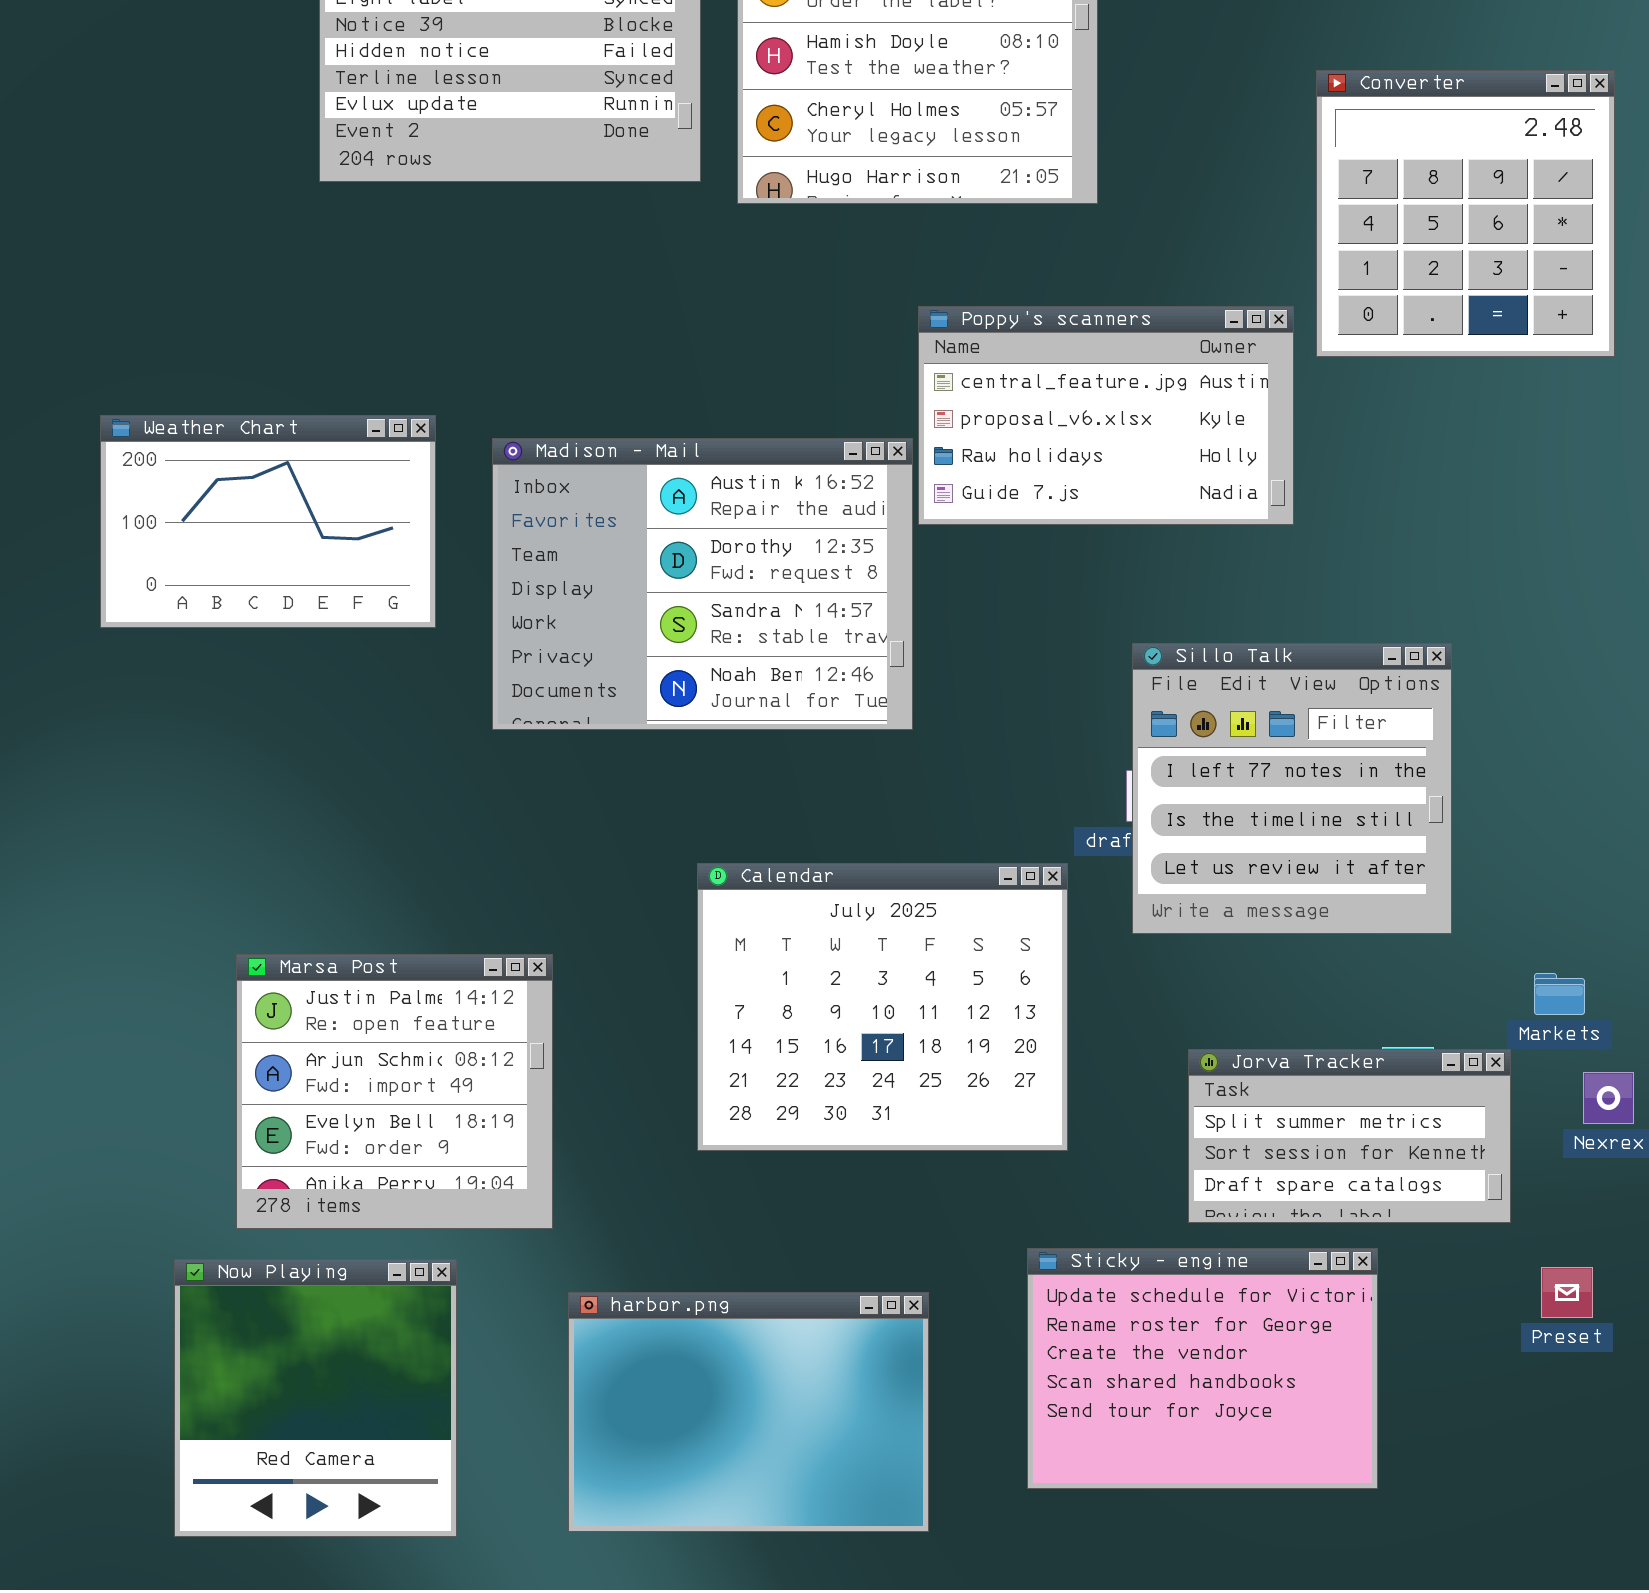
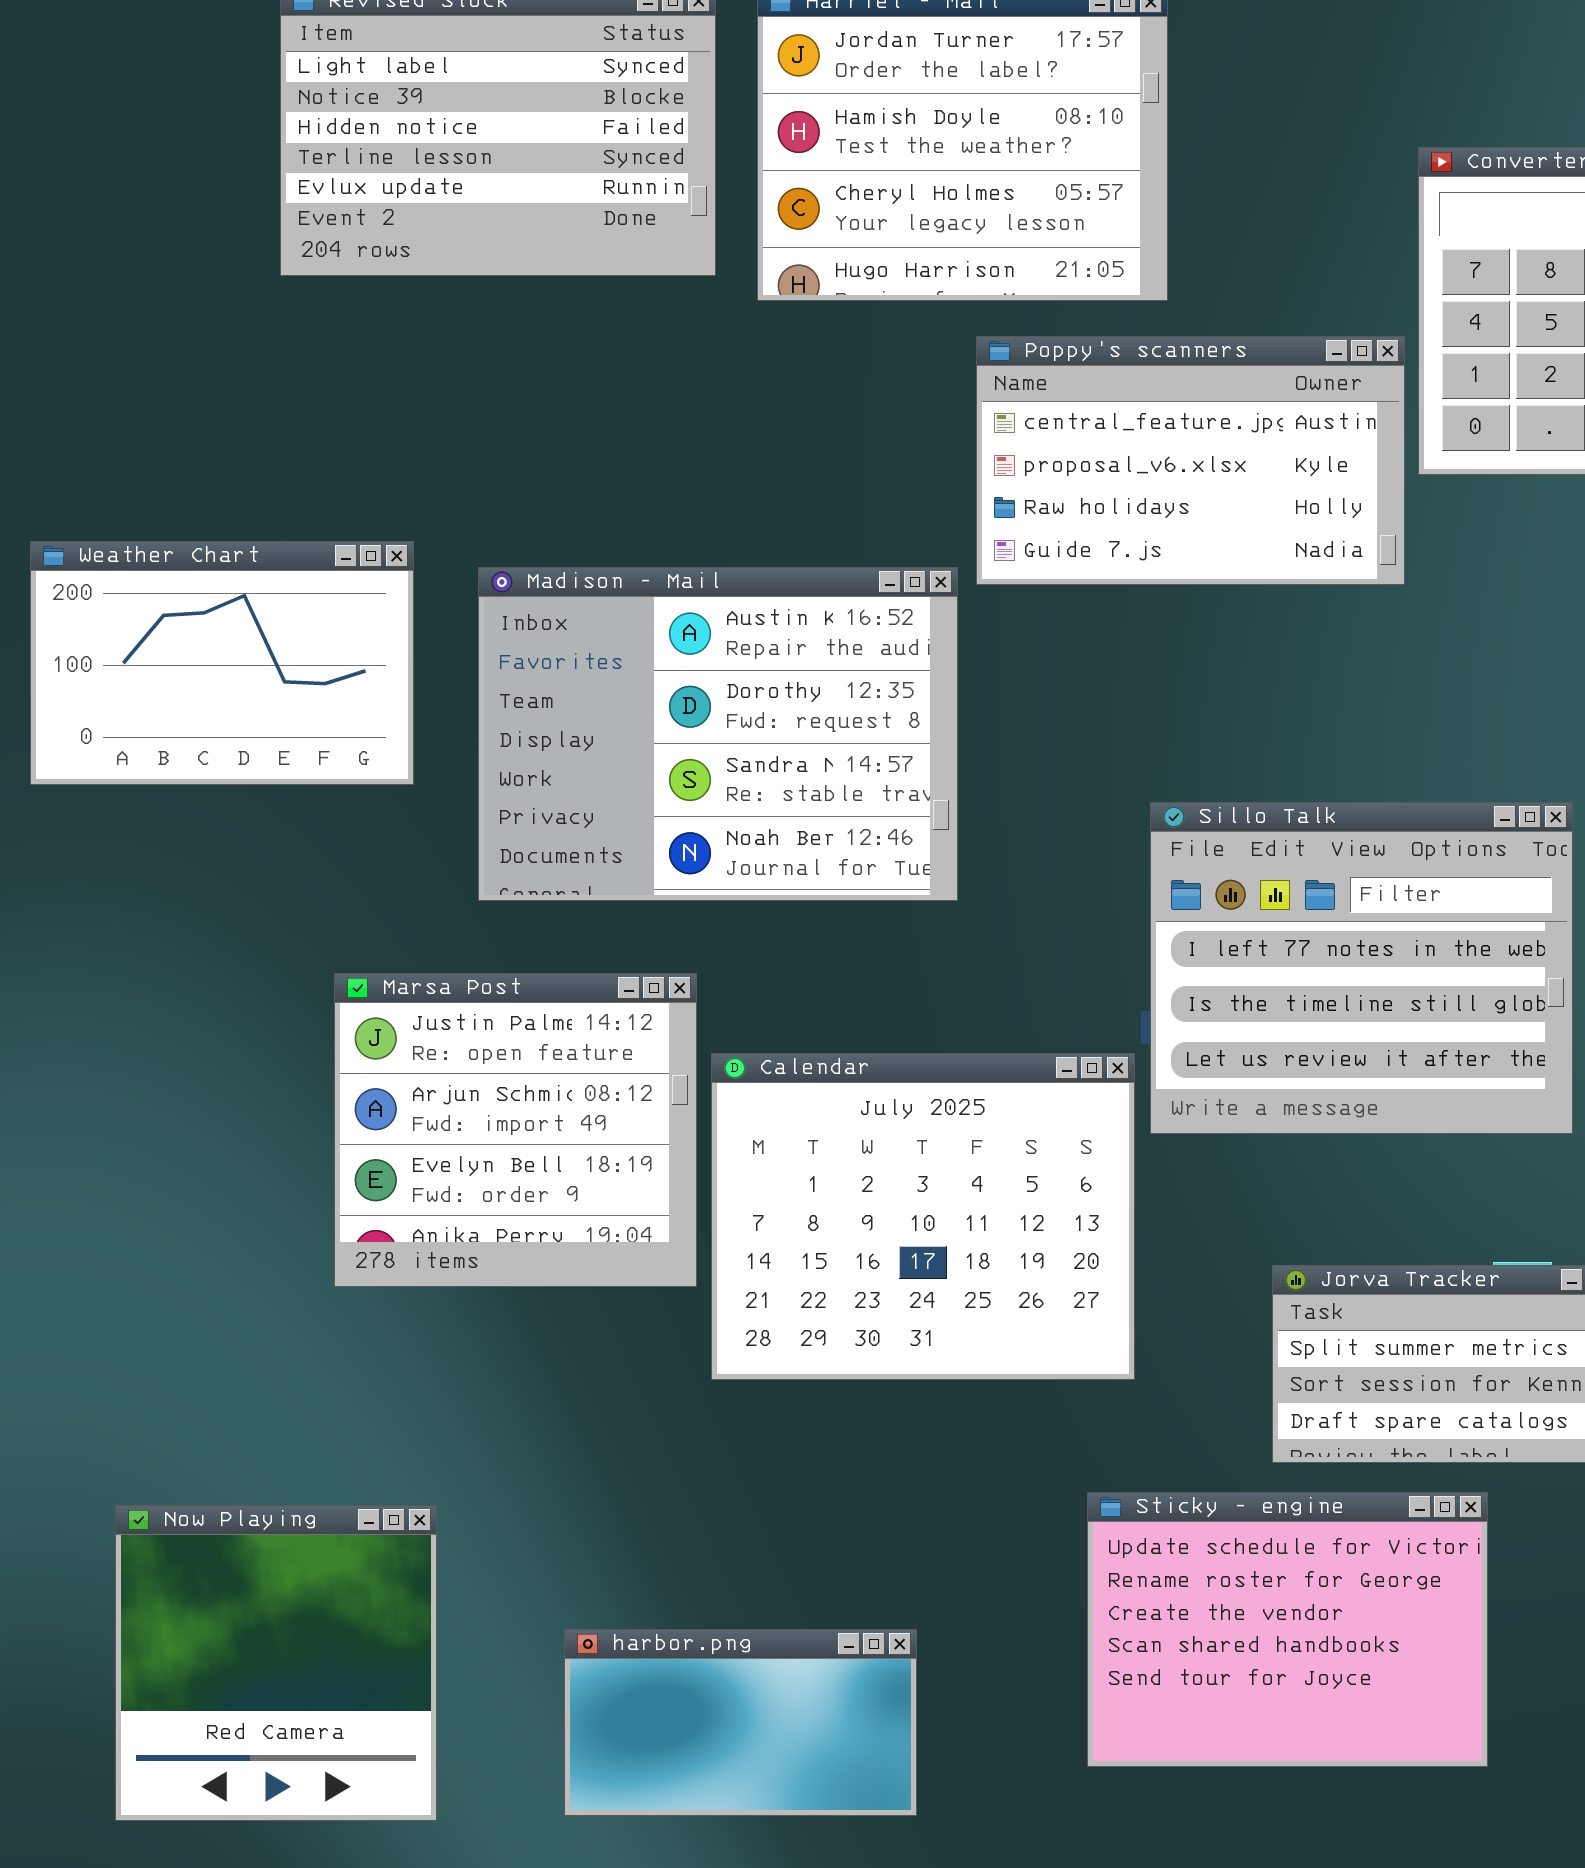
Poppy's scanners: [918,306,1294,525] -> [976,336,1405,585], moved
Sillo Talk: [1132,643,1452,934] -> [1150,802,1573,1134], resized
Marsa Post: [236,954,553,1229] -> [334,973,697,1287], moved
harbor.png: [568,1292,929,1532] -> [564,1629,917,1816], resized

